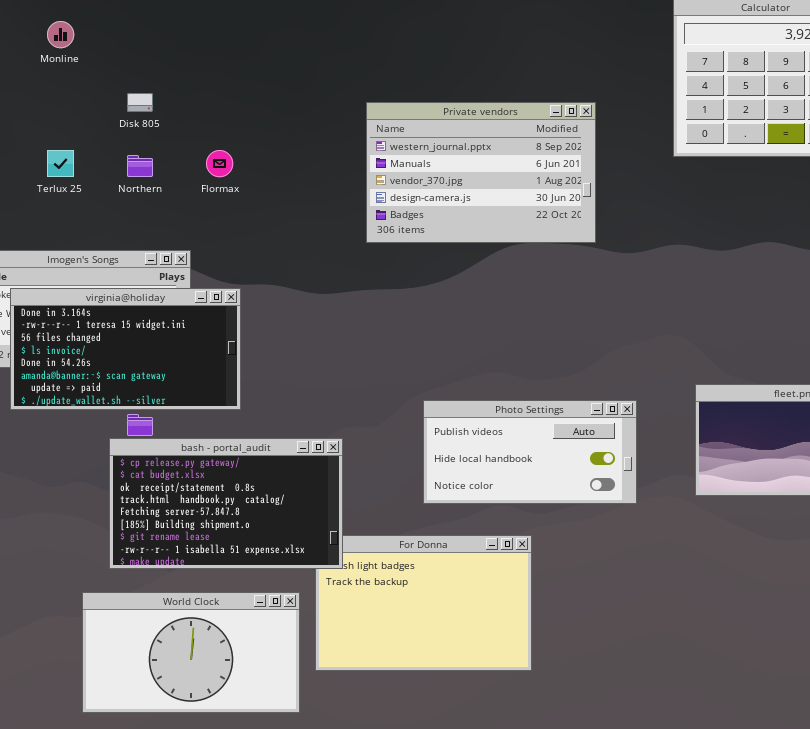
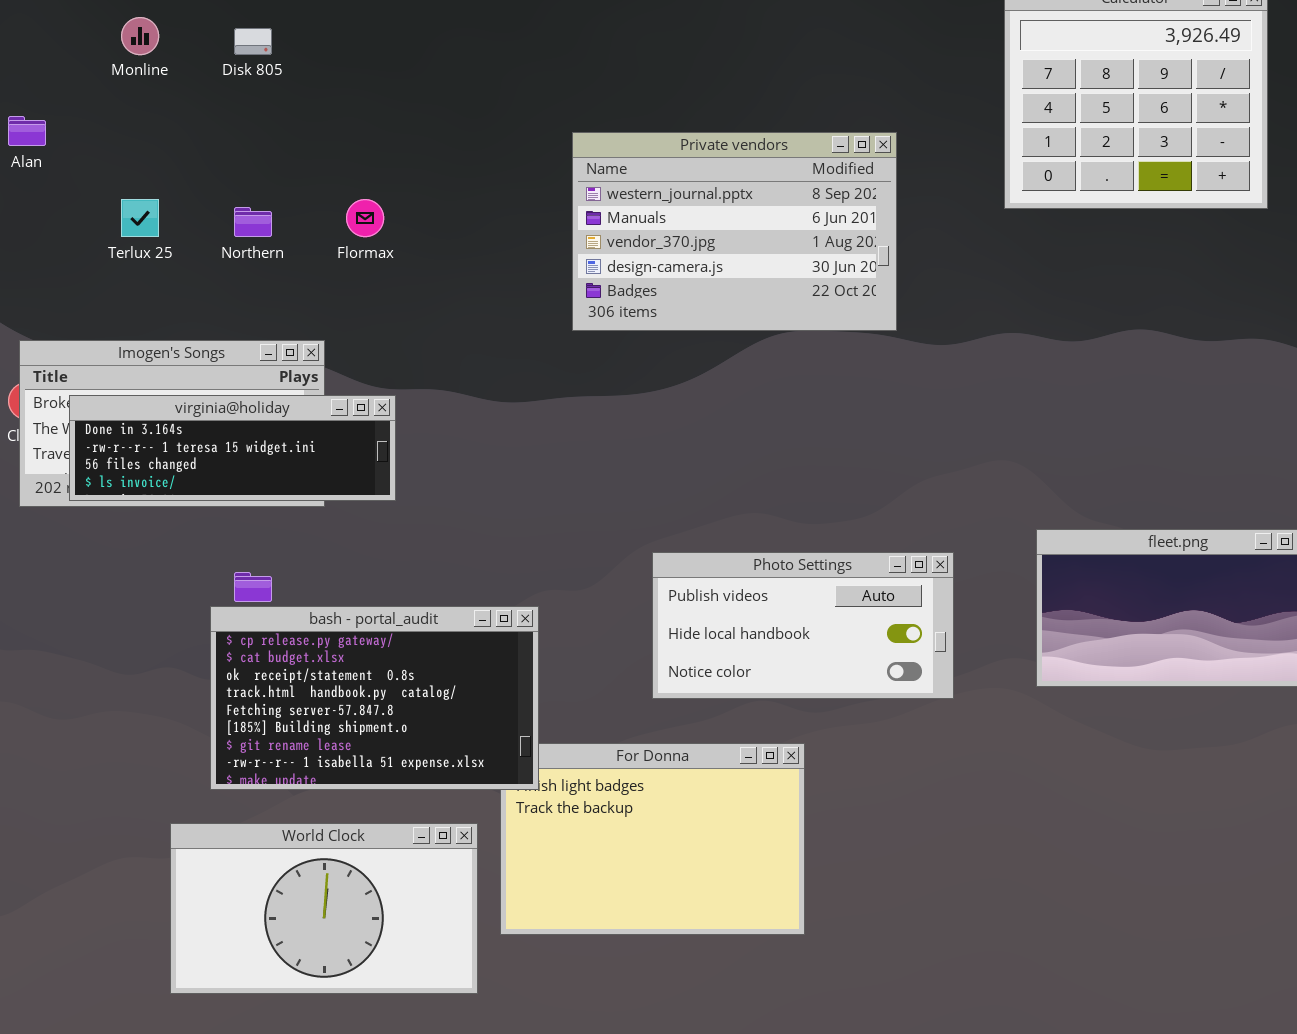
Disk 805: [127,93,153,112] -> [234,28,272,55], moved
virginia@holiday: [10,288,241,410] -> [69,395,396,501], resized

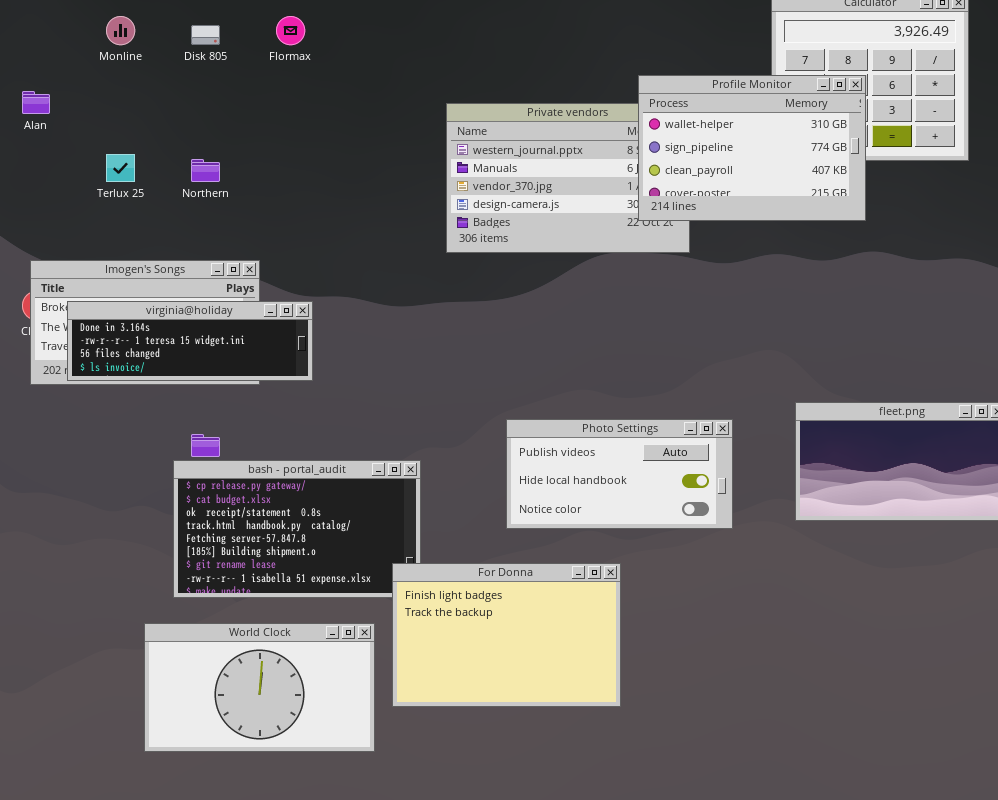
Profile Monitor: none -> [638,75,866,221], opened
Flormax: [346,199,384,237] -> [276,16,305,45], moved
For Donna: [500,743,805,935] -> [392,563,621,707], raised

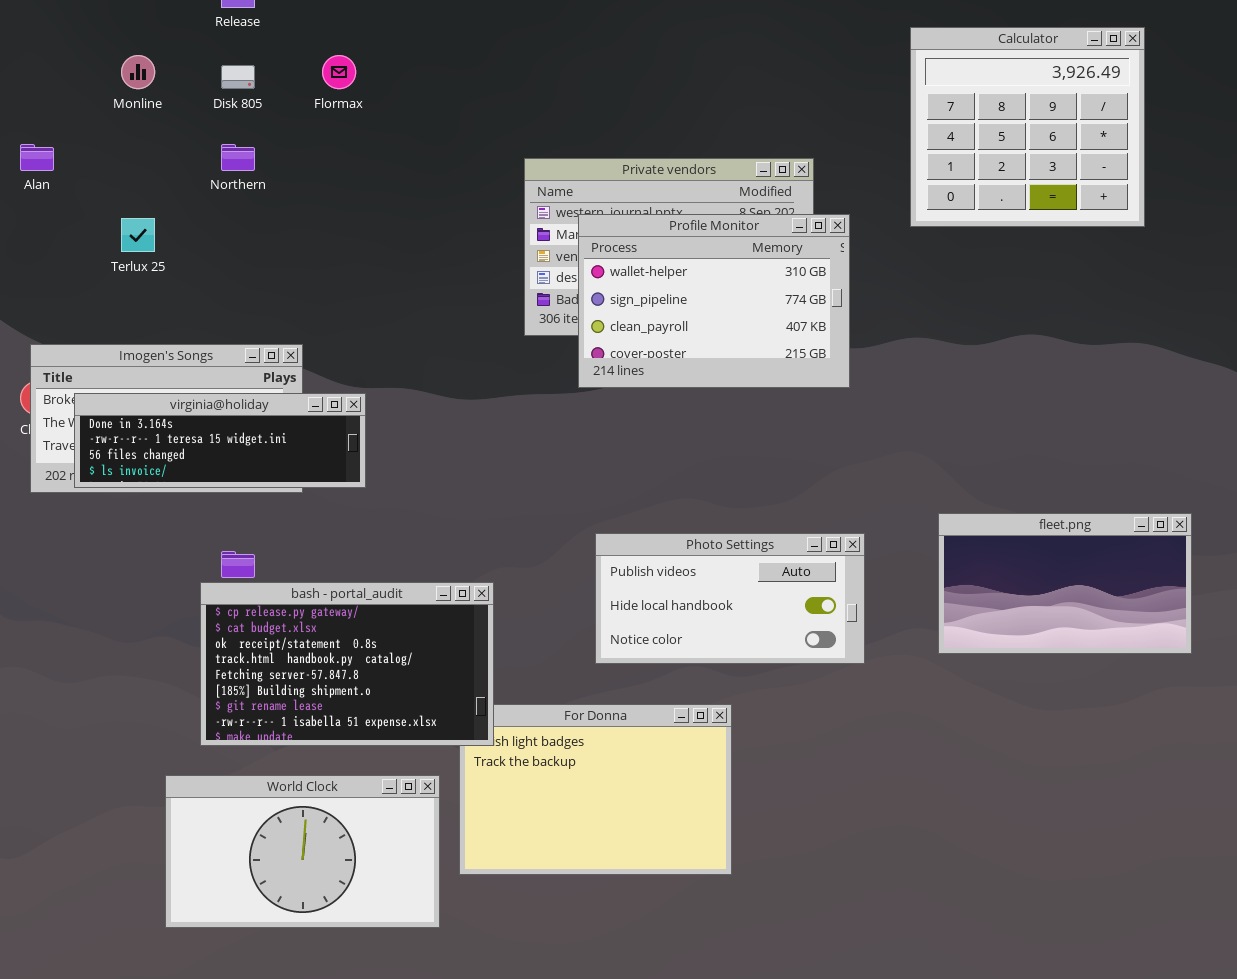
Profile Monitor: [638,75,866,221] -> [578,214,850,388], moved
Northern: [191,159,220,182] -> [221,144,255,171], moved
bash - portal_audit: [173,460,421,598] -> [200,582,494,746], raised

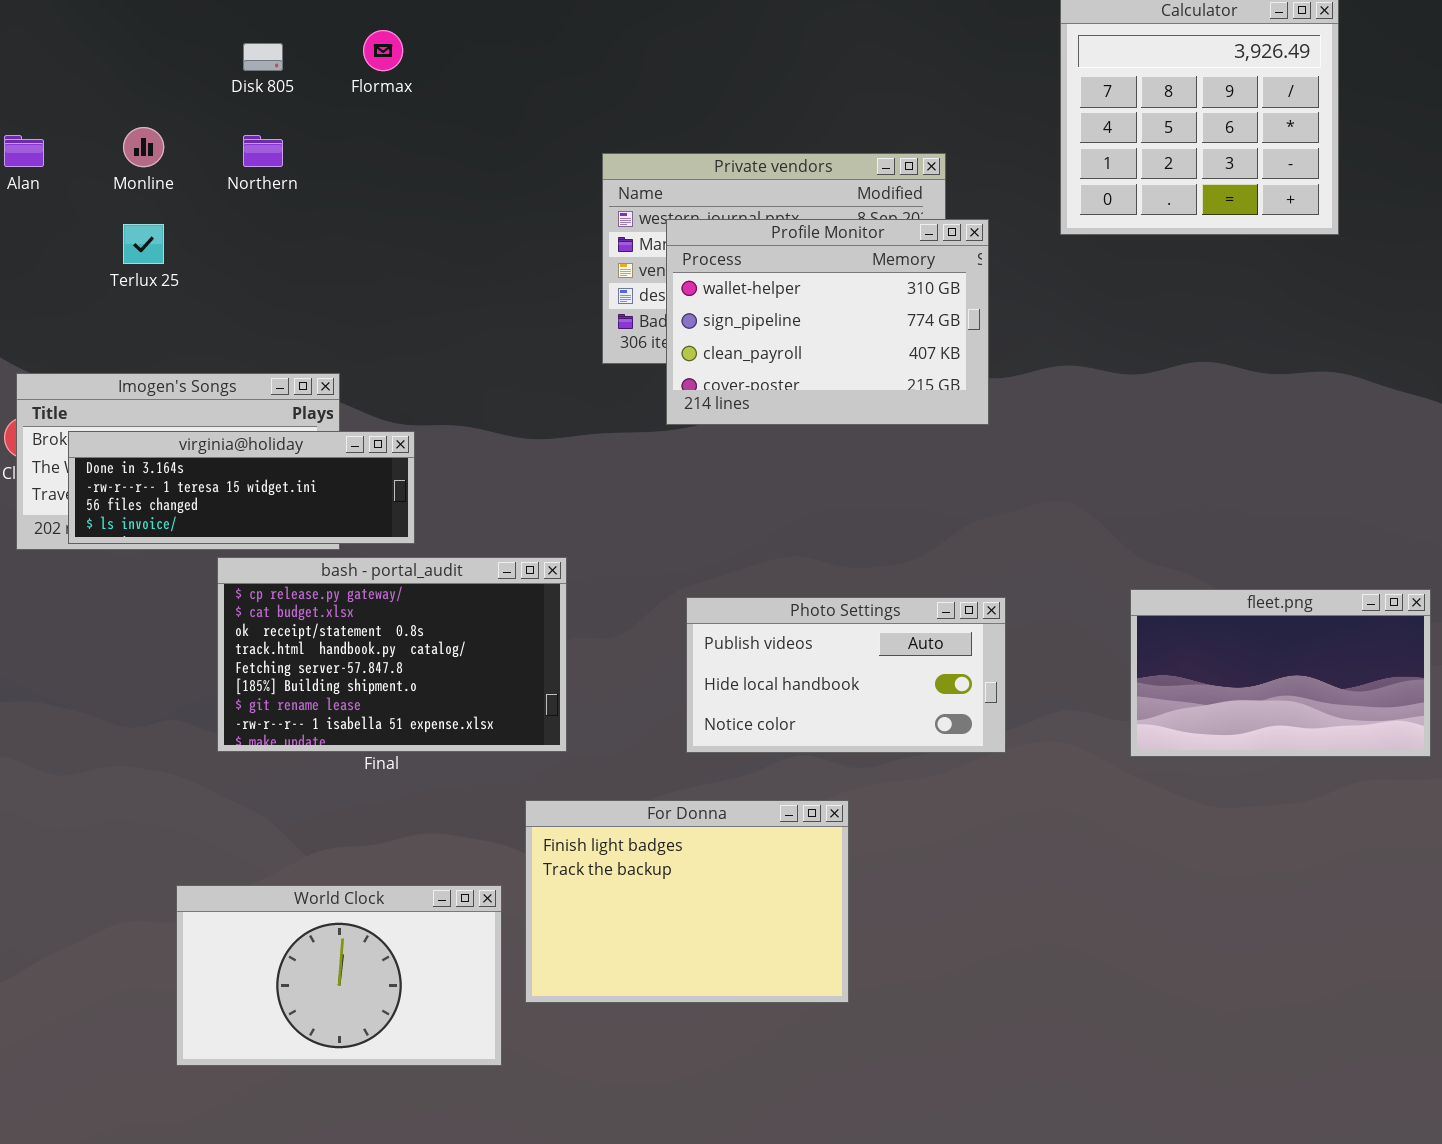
Monline: [121,55,155,89] -> [123,127,164,167], moved
fleet.png: [938,513,1192,654] -> [1130,589,1431,757], moved
bash - portal_audit: [200,582,494,746] -> [217,557,567,752], moved

